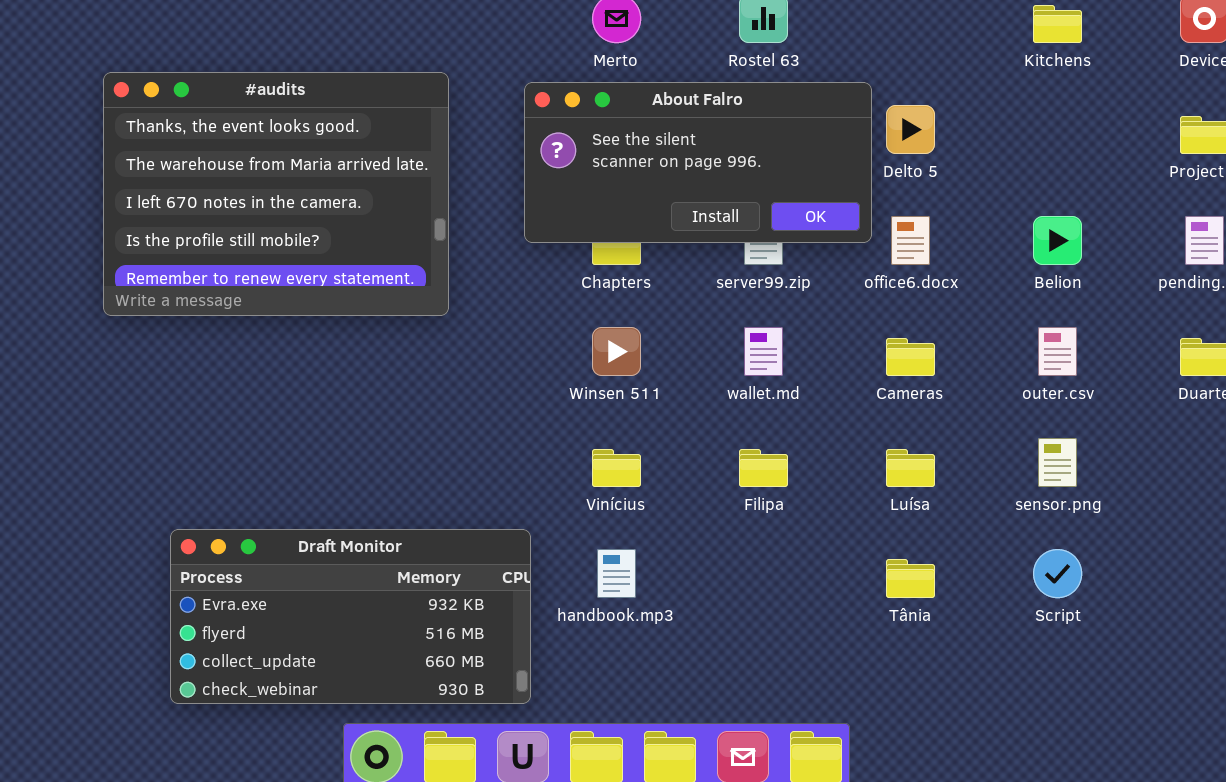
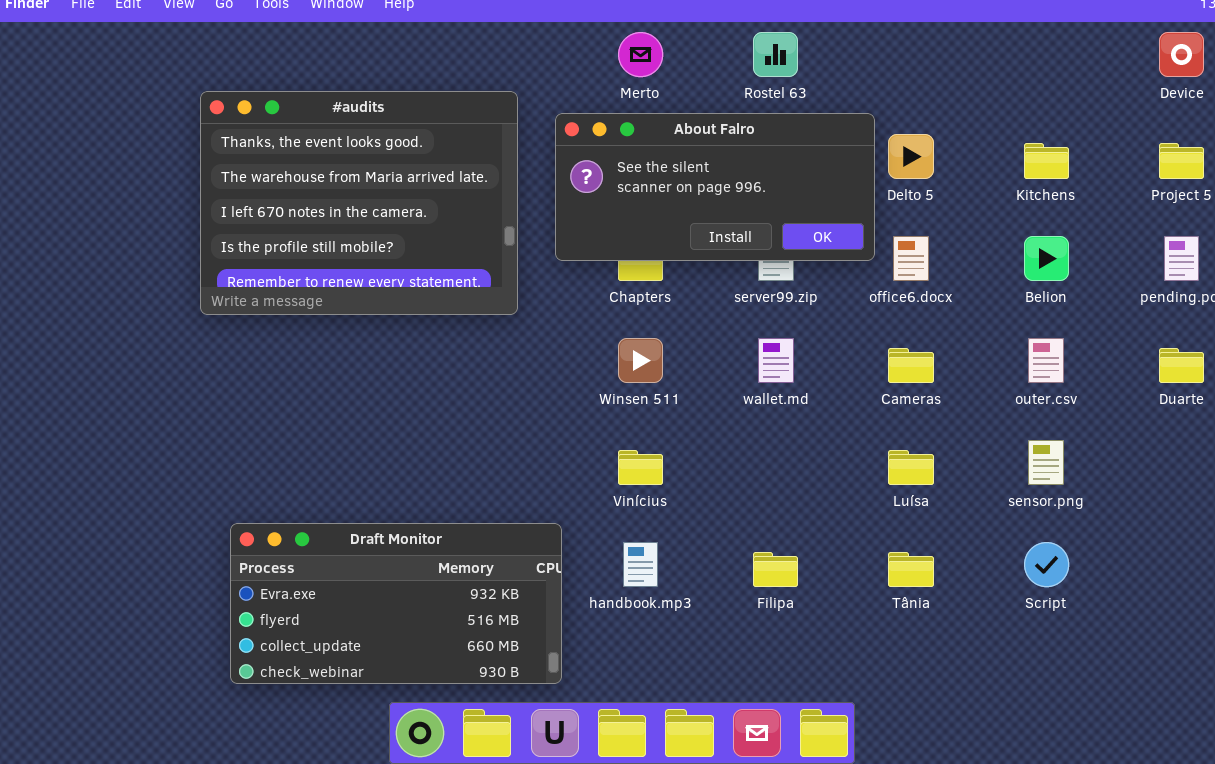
Kitchens: [1033,5,1082,43] -> [1024,143,1069,179], moved
#audits: [103,72,449,316] -> [200,91,518,315], moved
Filipa: [739,449,788,487] -> [753,552,798,587], moved

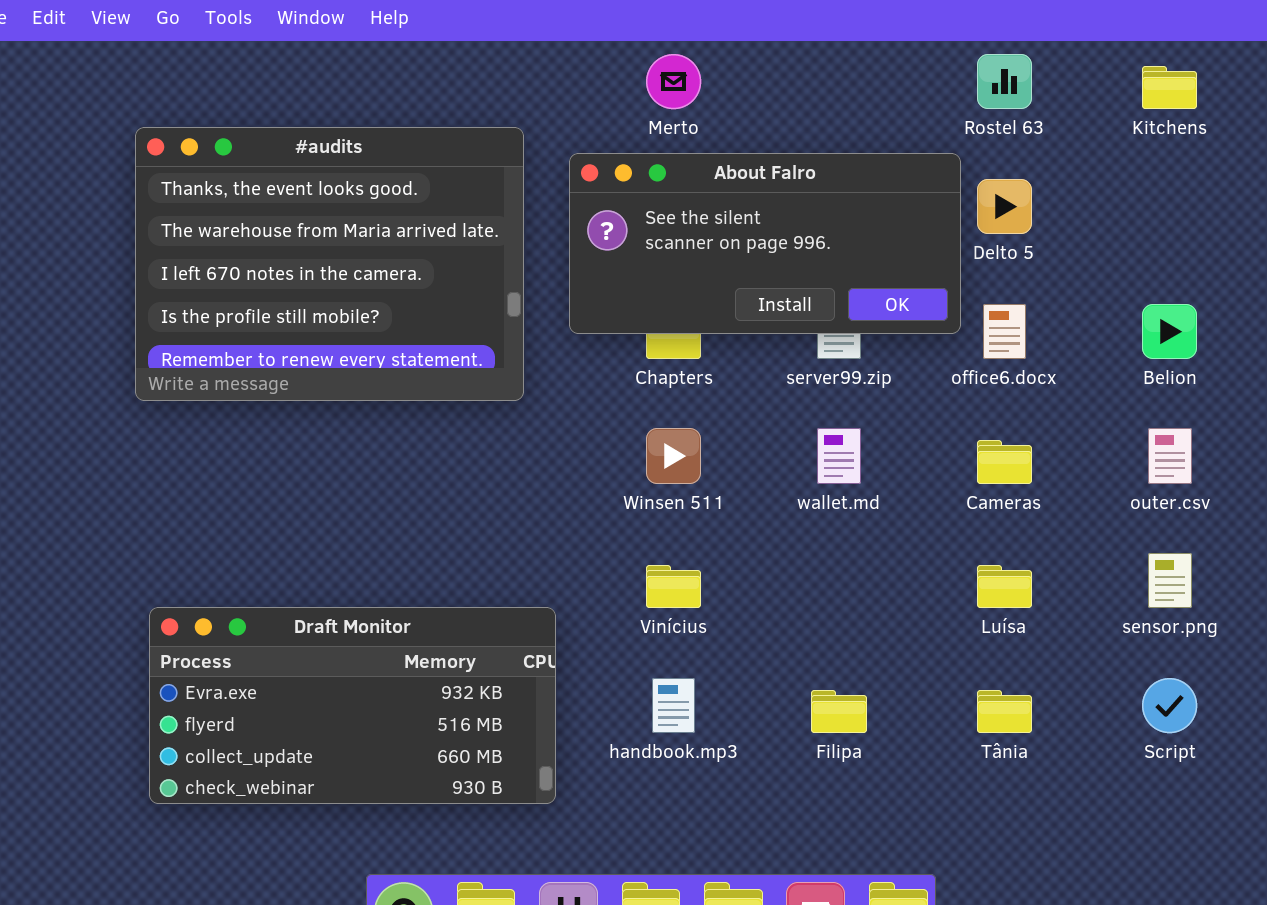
Rostel 63: [753,32,798,77] -> [977,54,1032,109], moved
Kitchens: [1024,143,1069,179] -> [1142,66,1197,109], moved
Draft Monitor: [230,523,562,684] -> [149,607,556,804], moved

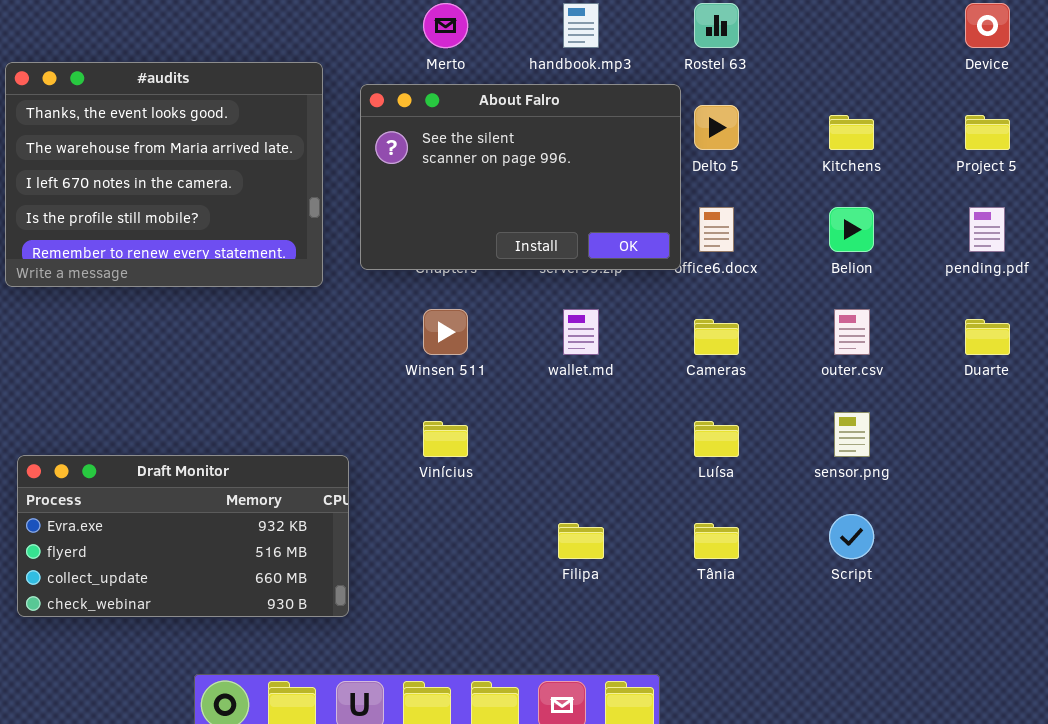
Kitchens: [1142,66,1197,109] -> [829,115,874,150], moved
About Falro: [569,153,961,334] -> [360,84,681,270], resized
handbook.mp3: [652,678,695,733] -> [563,3,599,48], moved

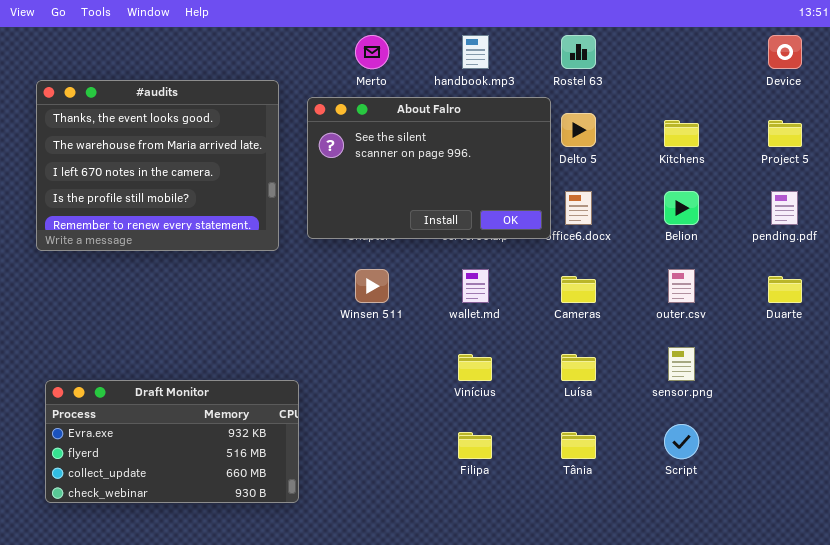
Vinícius: [423,421,468,457] -> [458,354,492,381], moved

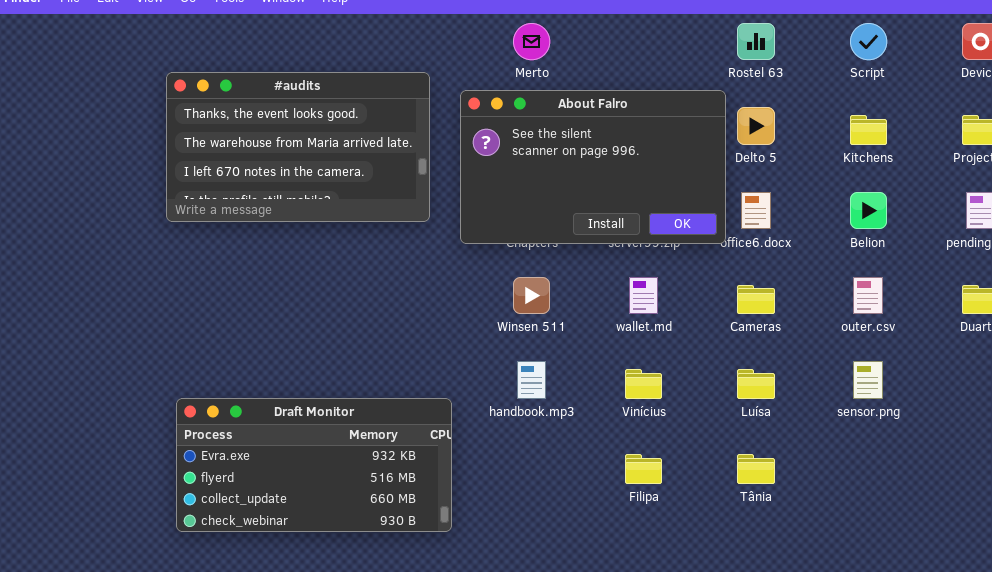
handbook.mp3: [462,35,489,69] -> [517,361,546,399], moved
#audits: [36,80,279,251] -> [166,72,430,222], resized
Script: [664,424,699,459] -> [850,23,887,60], moved

